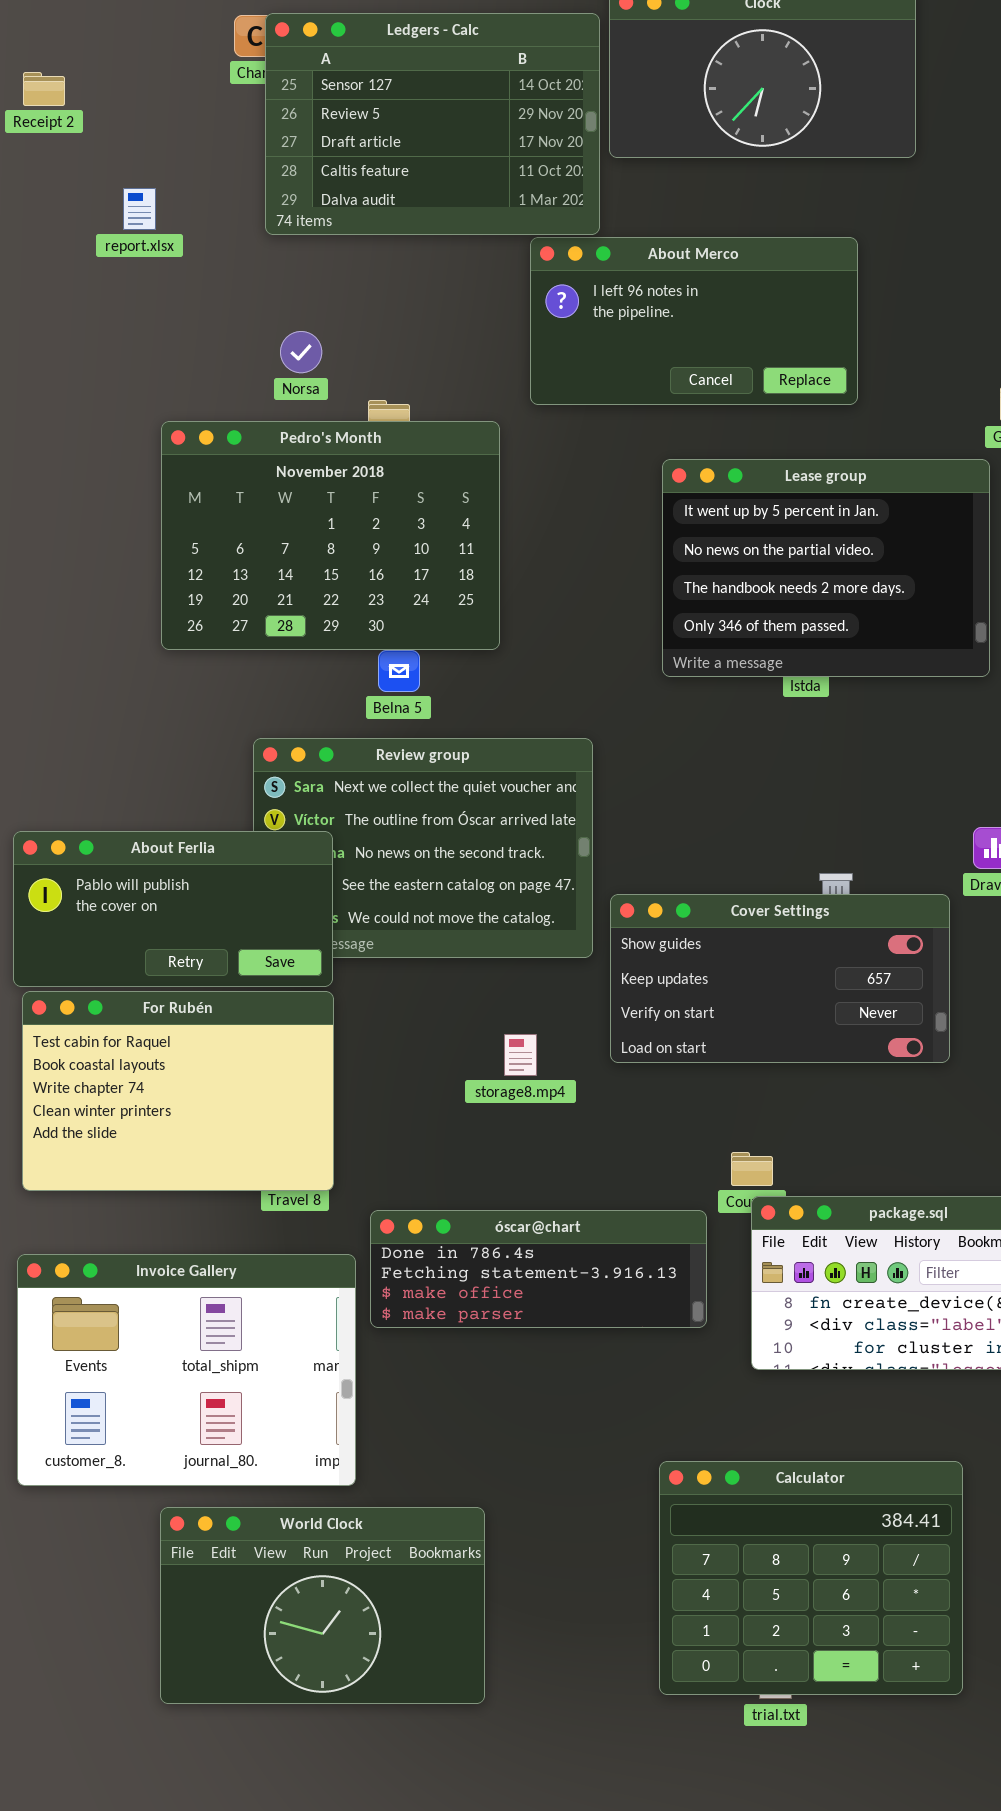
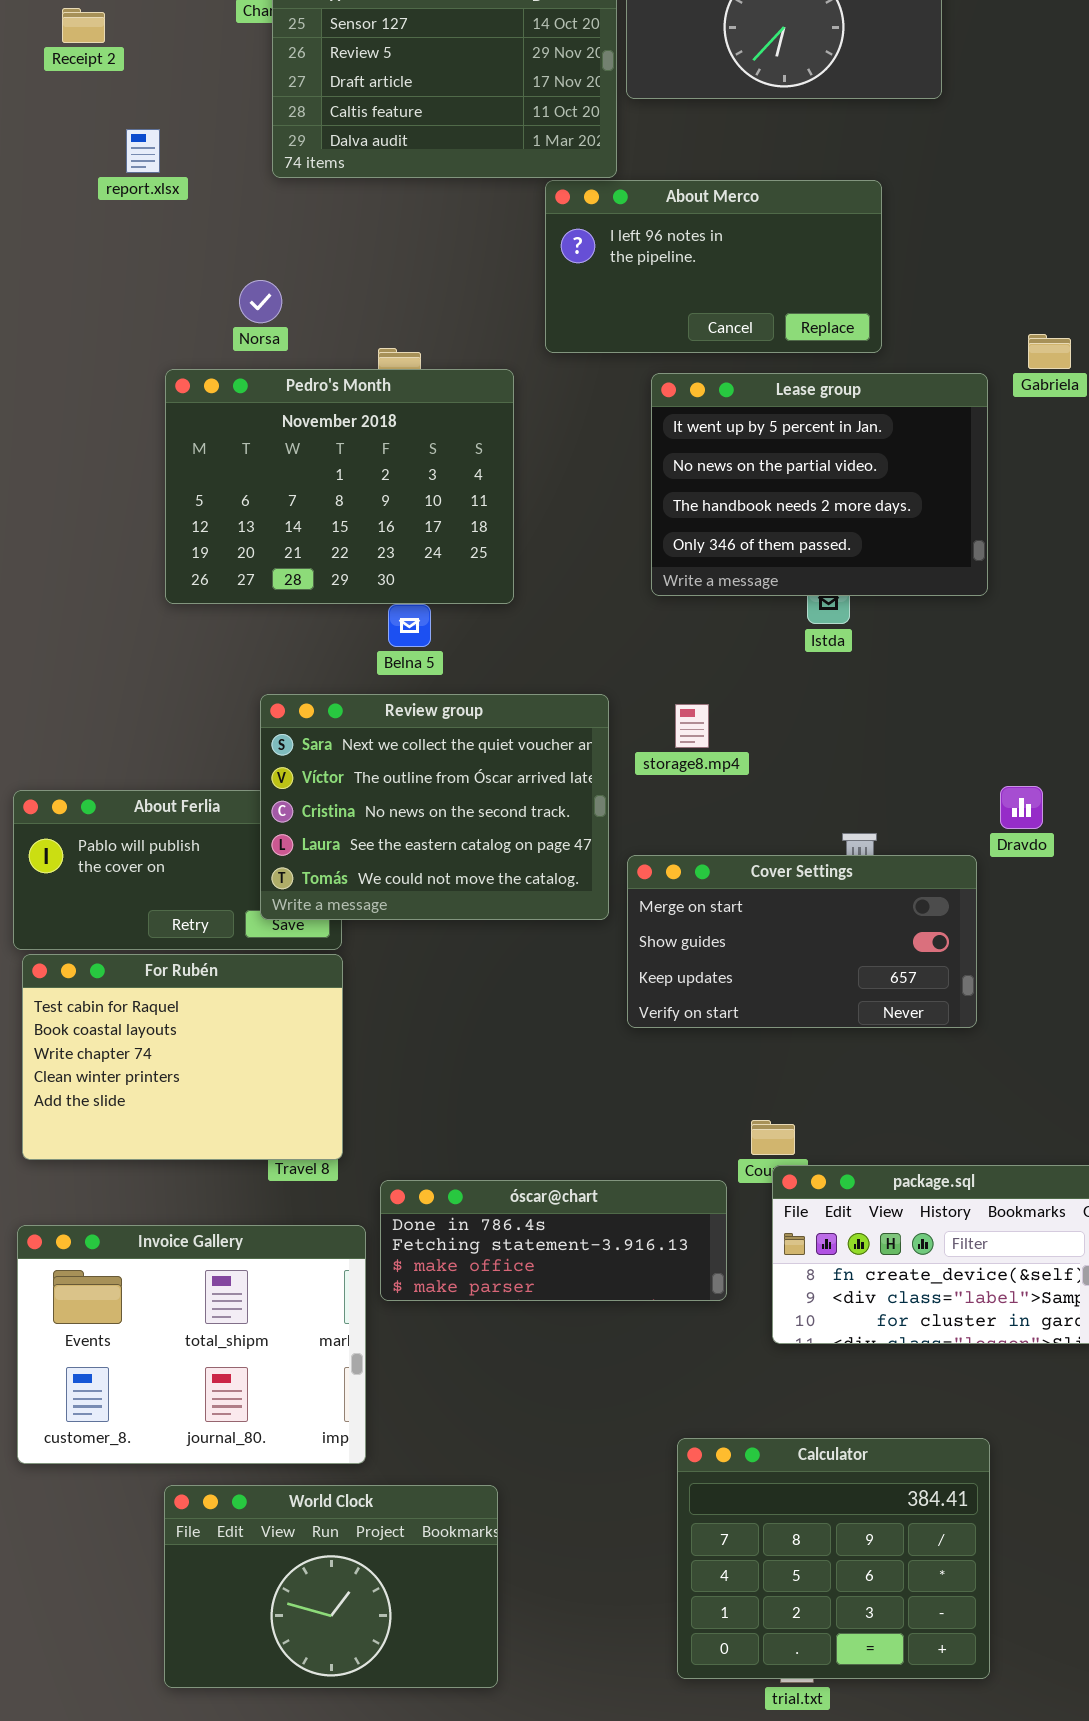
Receipt 2: [23,72,65,106] -> [62,8,105,43], moved
Norsa: [280,331,322,373] -> [239,280,282,323], moved
Lease group: [662,459,990,677] -> [651,373,988,596], moved
Review group: [253,738,593,958] -> [260,694,609,920], raised
Cover Settings: [610,894,950,1063] -> [627,855,977,1028], scrolled up 1 row
storage8.mp4: [504,1034,537,1076] -> [675,704,709,748], moved

